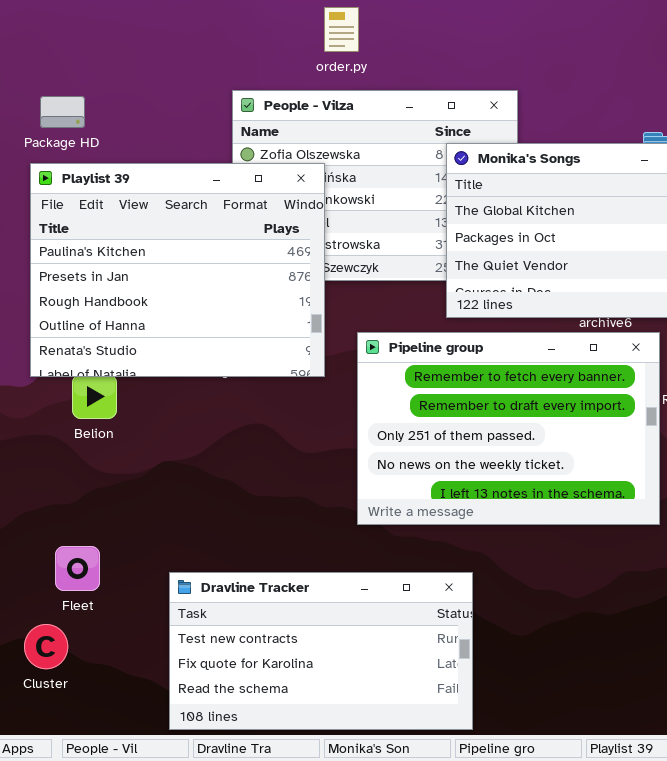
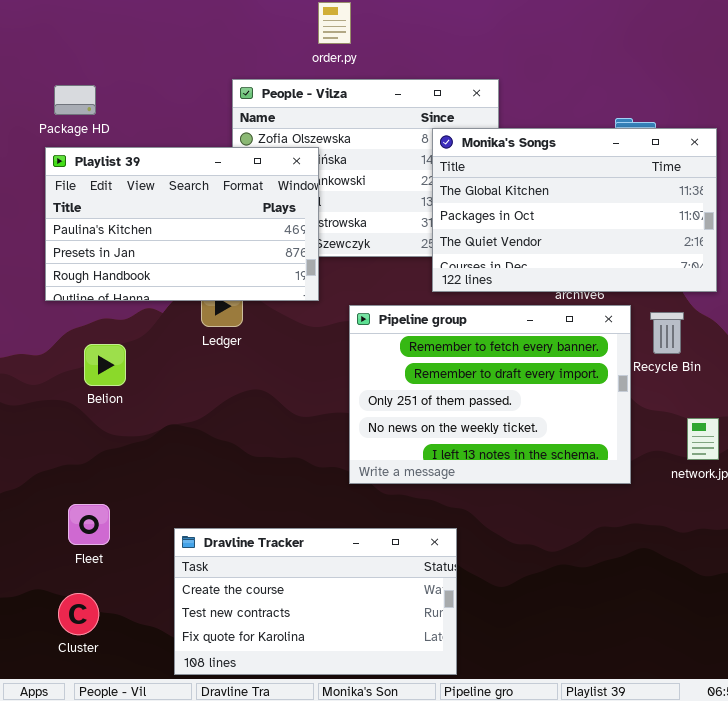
Playlist 39: [30,163,325,377] -> [45,147,319,301], resized
Dravline Tracker: [169,572,473,730] -> [174,528,457,675], scrolled up 1 row
Cluster: [24,624,68,669] -> [58,593,99,635], moved

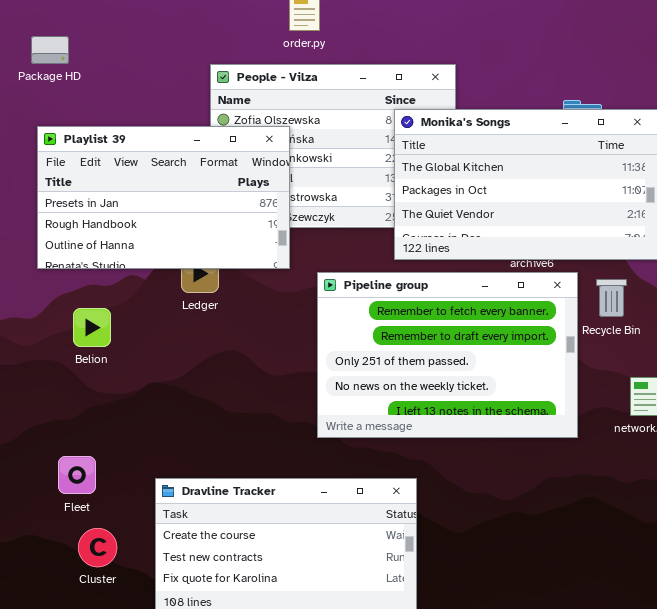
Package HD: [54,85,96,115] -> [31,36,69,64], moved
Playlist 39: [45,147,319,301] -> [37,126,290,269], scrolled down 1 row
Cluster: [58,593,99,635] -> [78,528,117,567], moved

